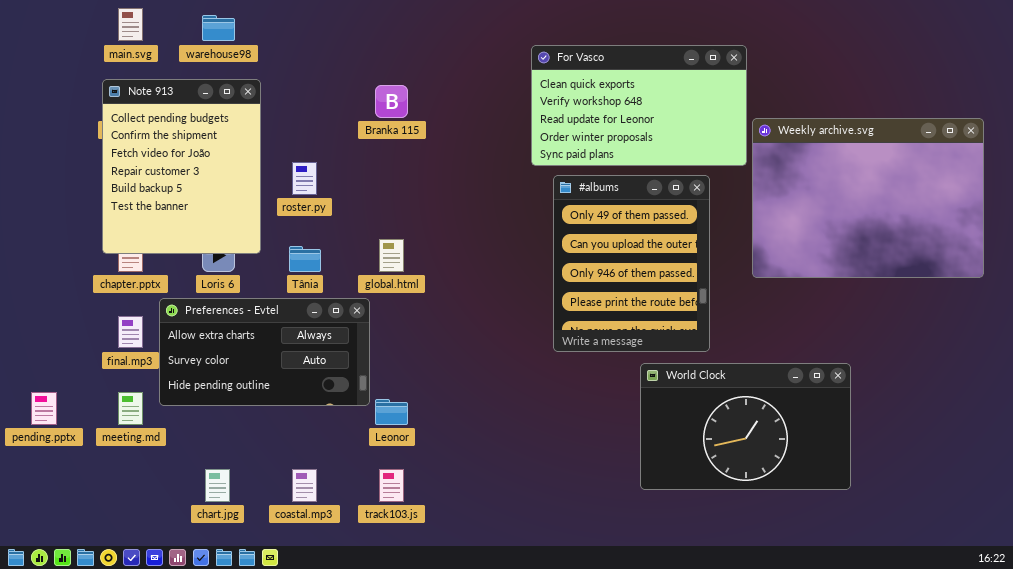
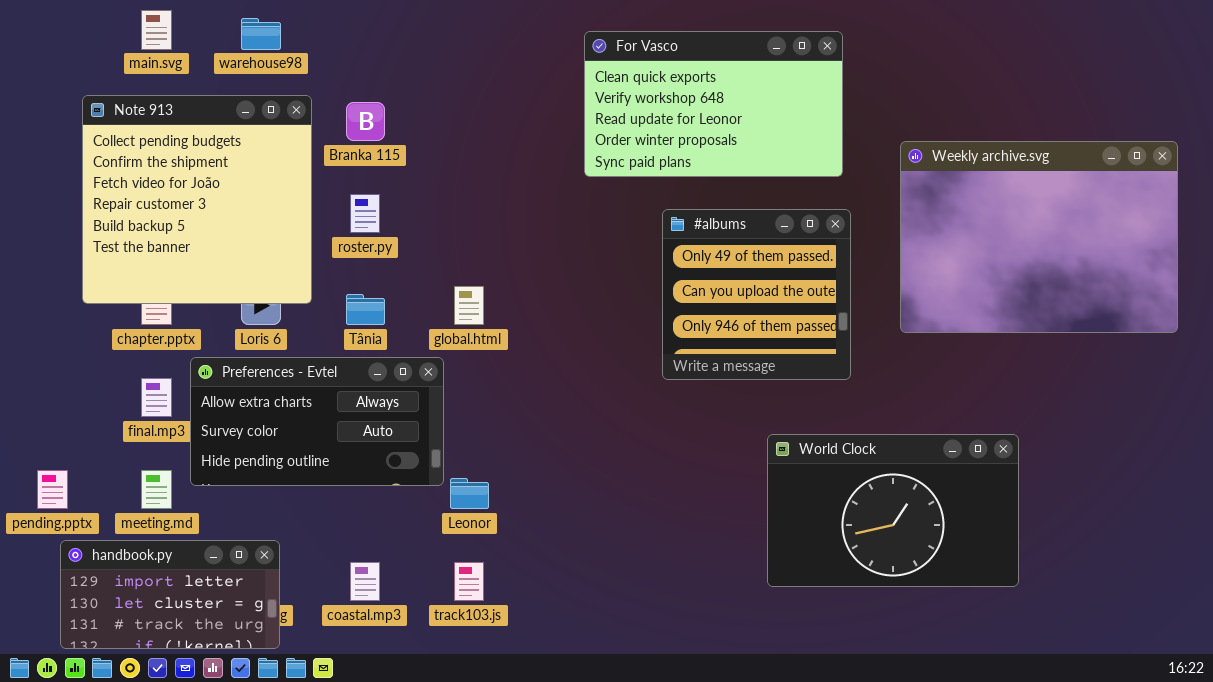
For Vasco: [531,45,747,166] -> [584,31,843,177], moved
Note 913: [102,79,261,254] -> [82,95,312,304], resized
Branka 115: [375,85,408,118] -> [346,102,385,141], moved
#albums: [553,175,710,352] -> [662,209,851,380], resized
handbook.py: none -> [60,540,280,649], opened

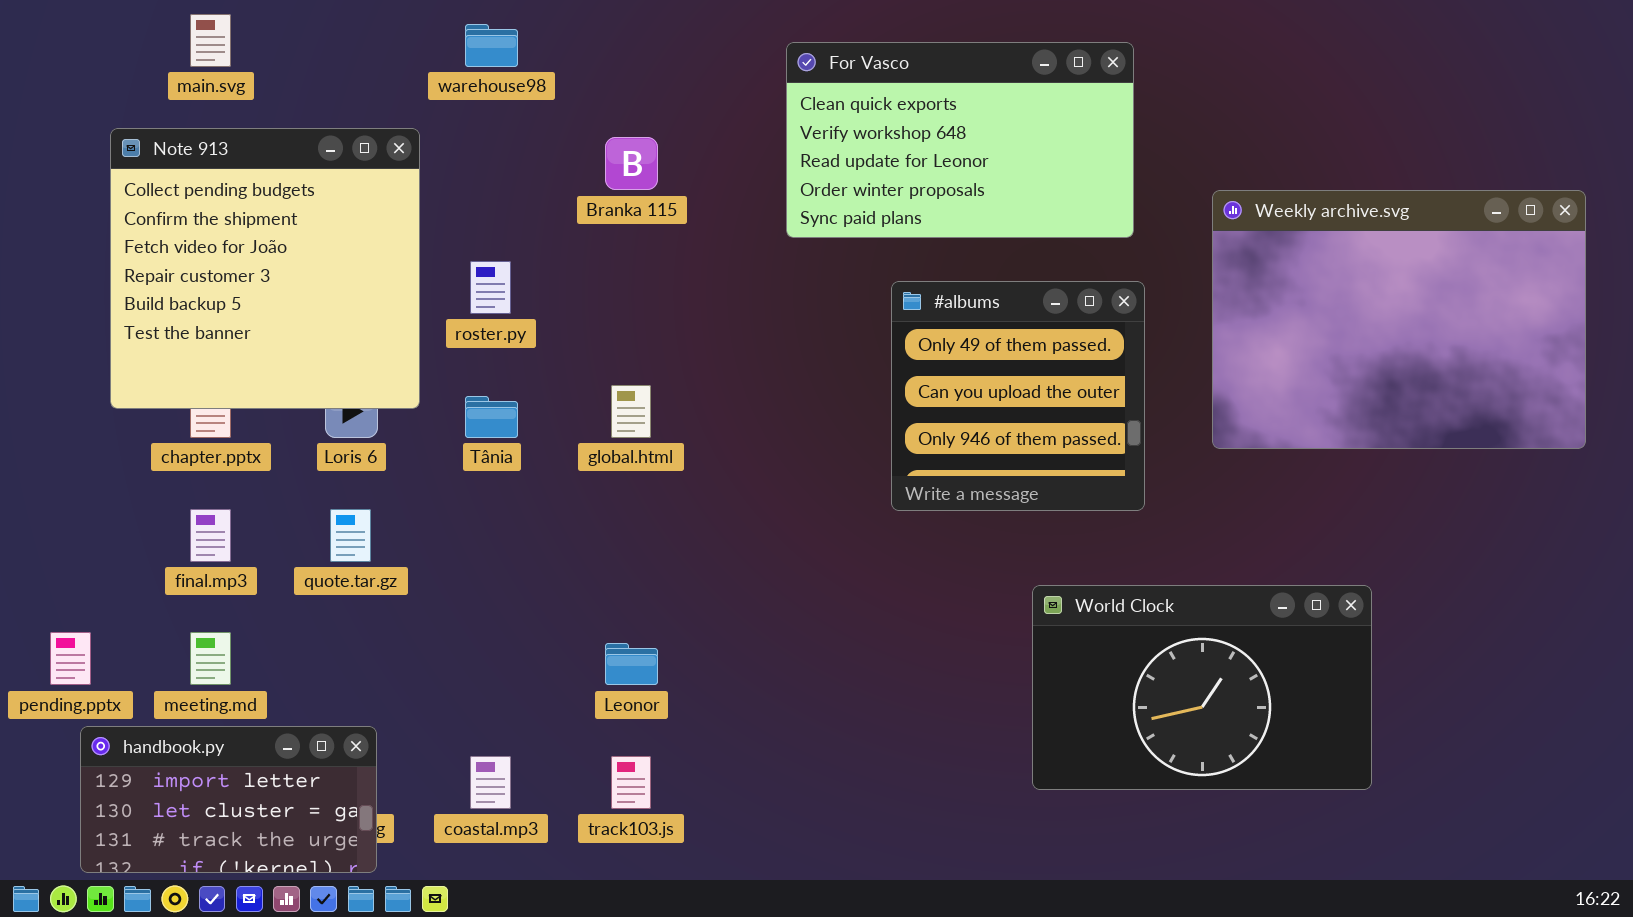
warehouse98: [241,18,281,50] -> [465,24,518,67], moved
Branka 115: [346,102,385,141] -> [605,137,658,190], moved
Preferences - Evtel: [190,357,444,486] -> none, closed

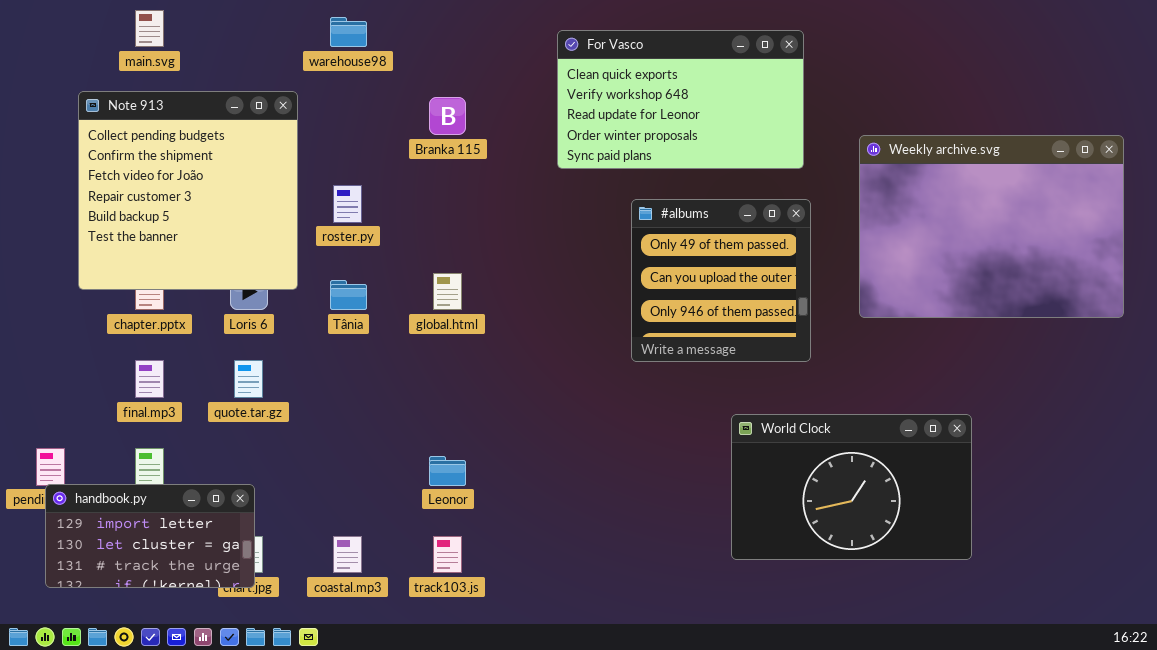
handbook.py: [80,726,377,873] -> [45,484,255,588], moved

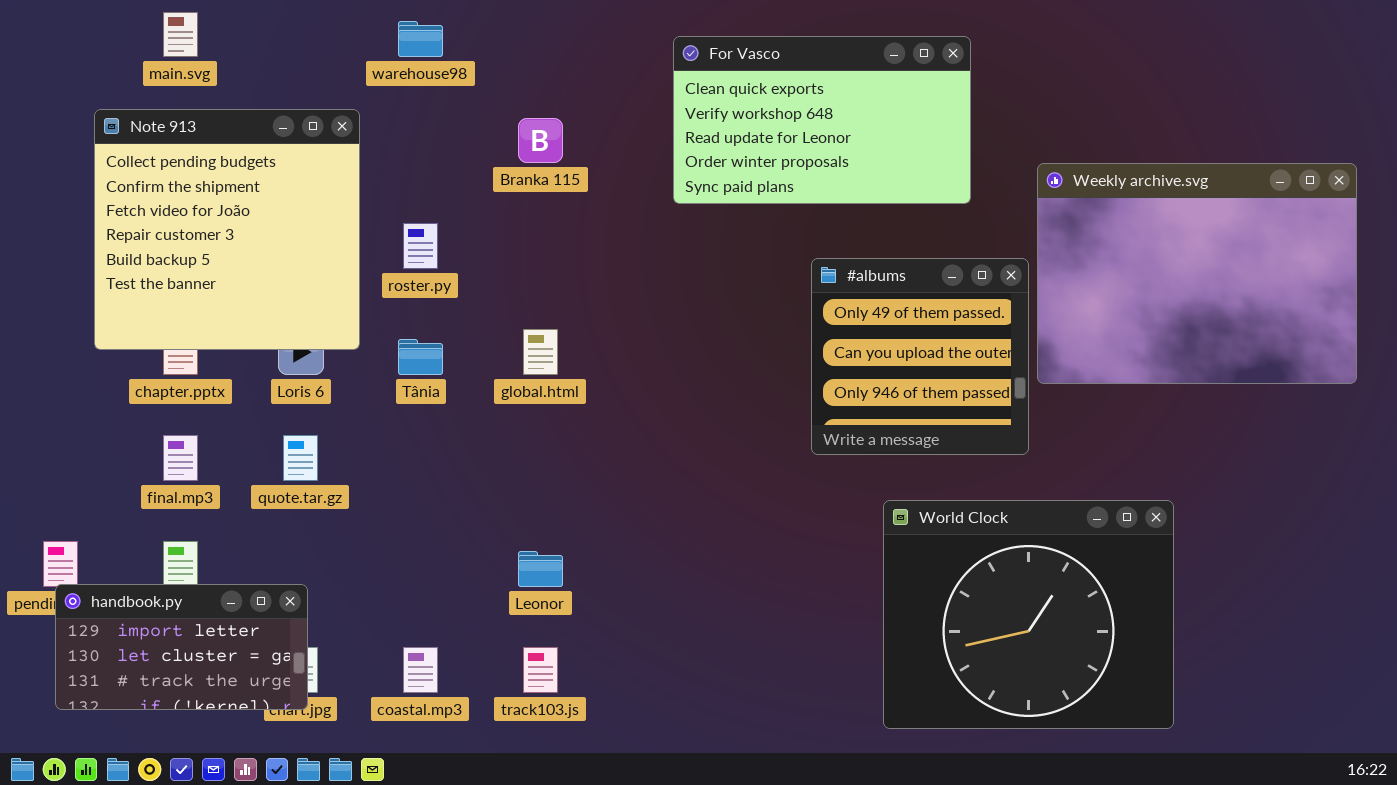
#albums: [631,199,811,362] -> [811,258,1029,455], moved
World Clock: [731,414,972,560] -> [883,500,1174,729], resized

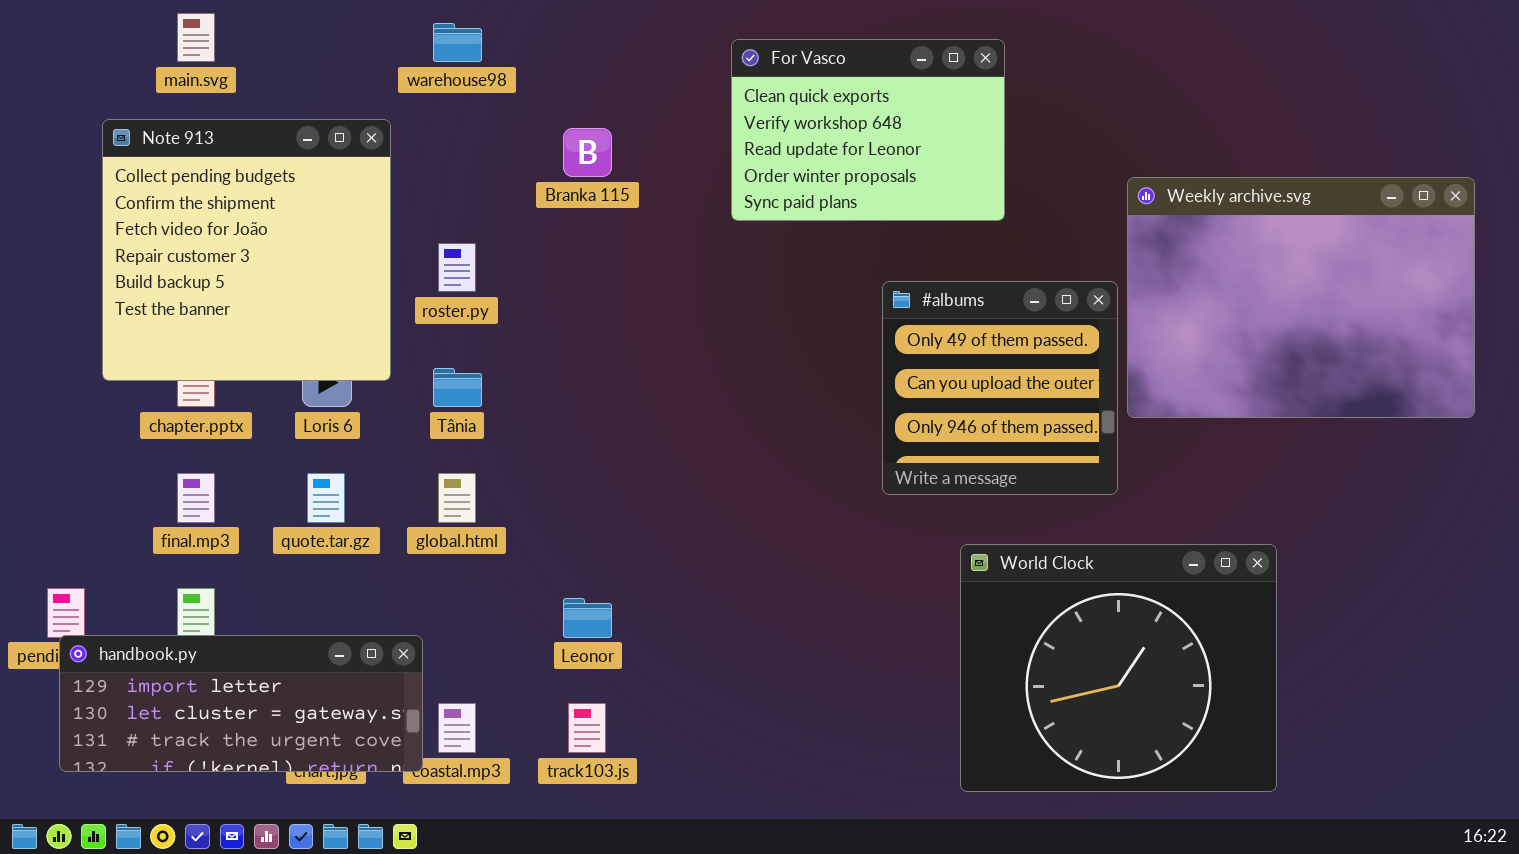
For Vasco: [673,36,971,204] -> [731,39,1005,221], resized
global.html: [523,329,558,375] -> [438,473,476,523], moved
handbook.py: [55,584,308,710] -> [59,635,423,772], resized

